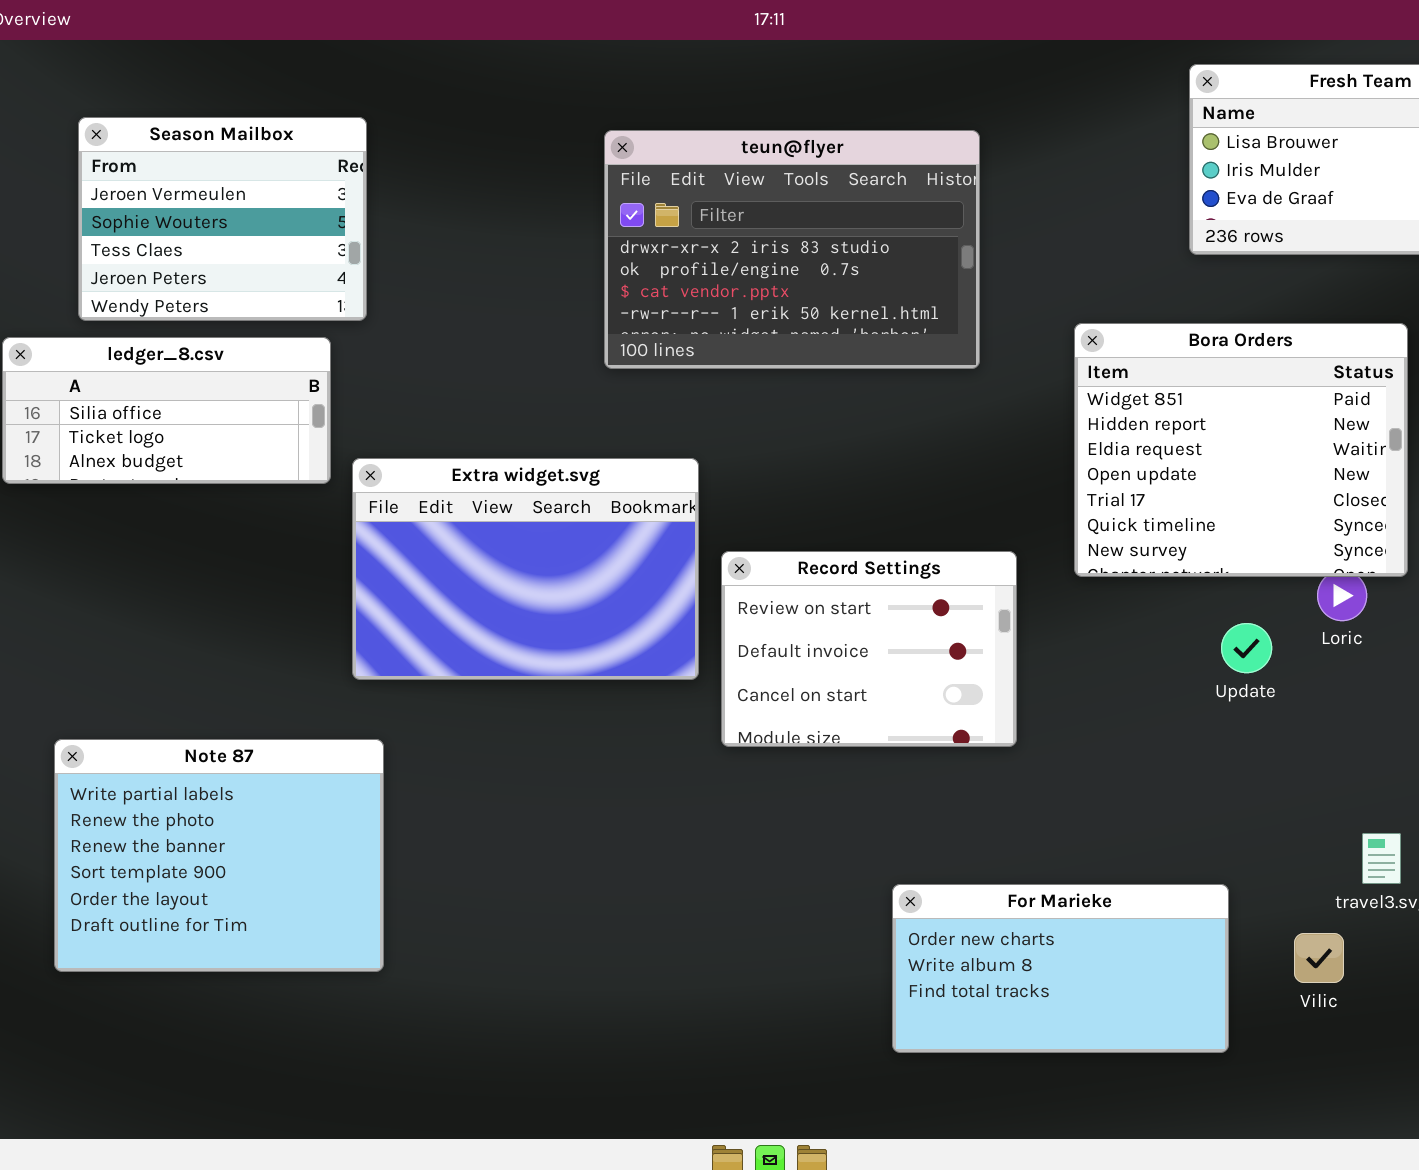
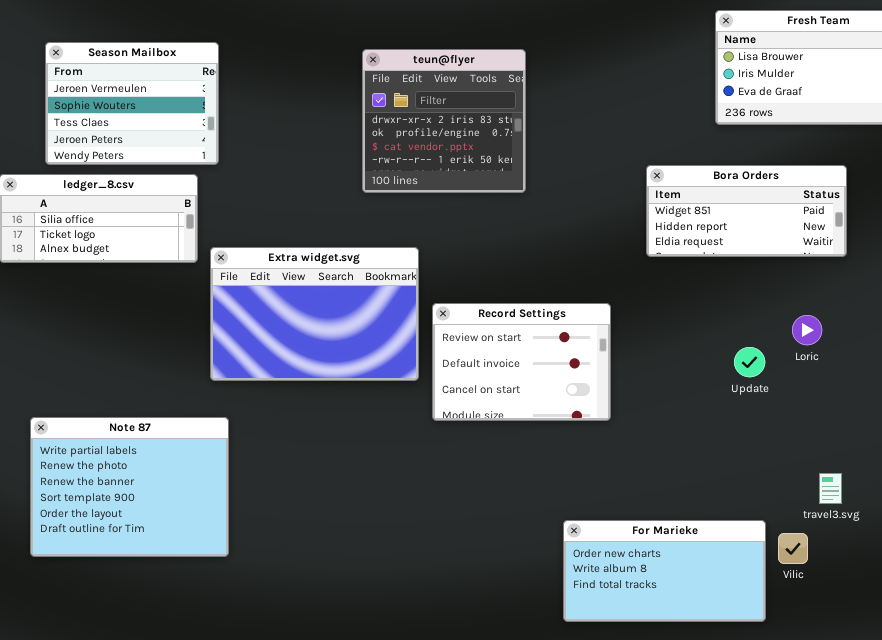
teun@flyer: [604,130,980,369] -> [362,49,526,193], resized
Bora Orders: [1074,323,1408,577] -> [646,165,847,257], resized
For Marieke: [892,884,1229,1053] -> [563,520,766,622], moved

